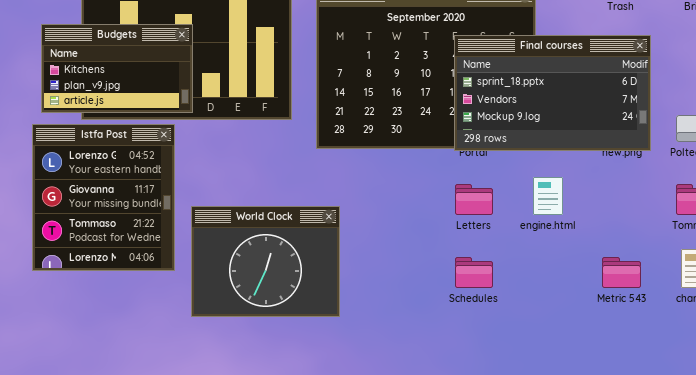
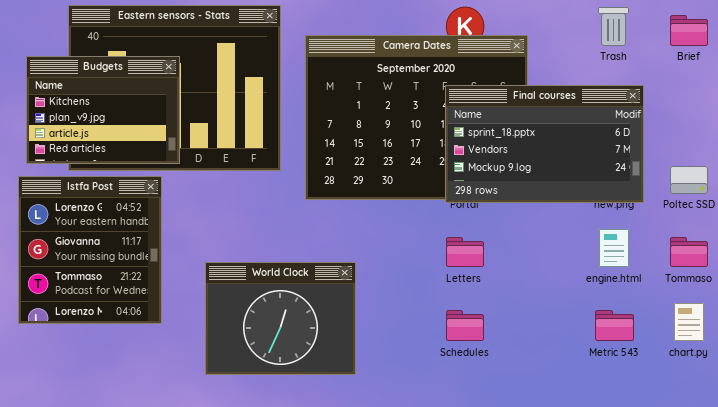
Budgets: [41,24,193,113] -> [26,56,180,164], resized
engine.html: [533,177,563,215] -> [599,229,629,267], moved
World Clock: [191,206,340,317] -> [205,262,356,375], moved

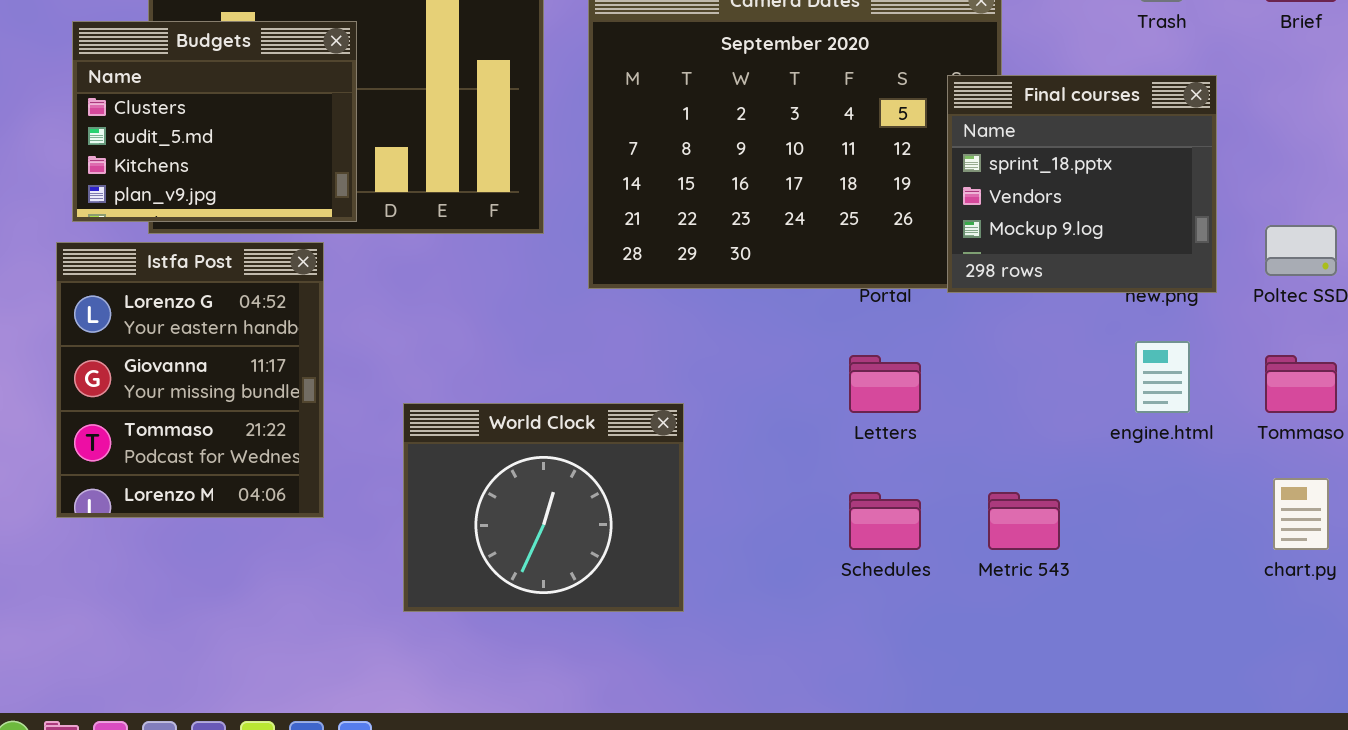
Budgets: [26,56,180,164] -> [72,21,357,222], scrolled up 2 rows
Final courses: [445,85,644,203] -> [947,75,1217,293], resized
Metric 543: [595,310,634,341] -> [988,492,1060,550], moved

